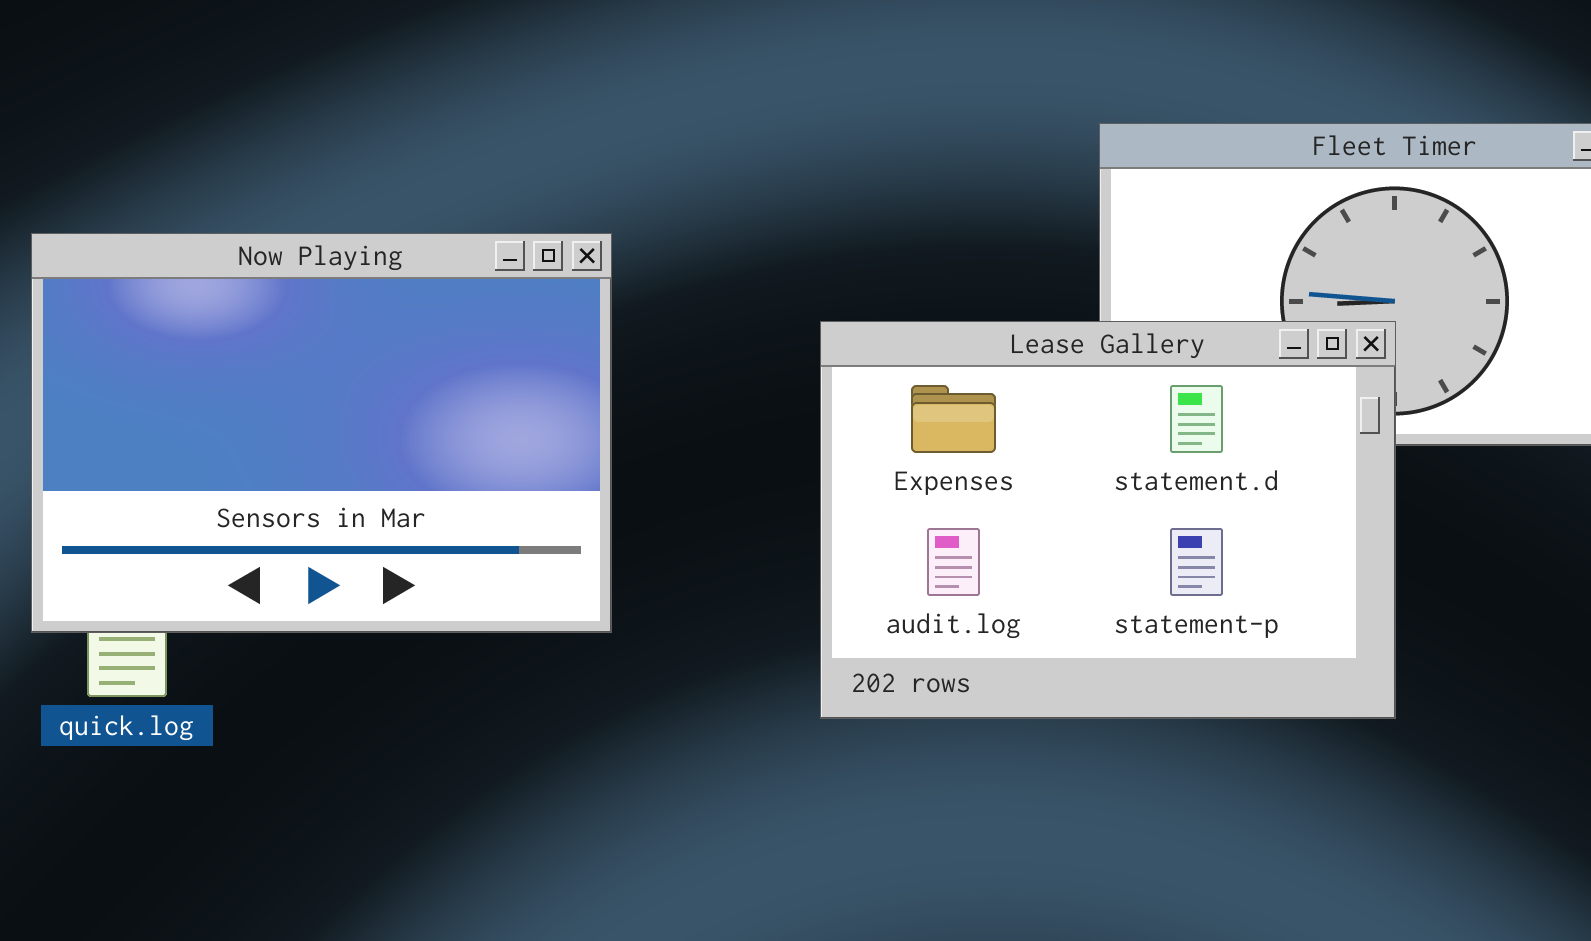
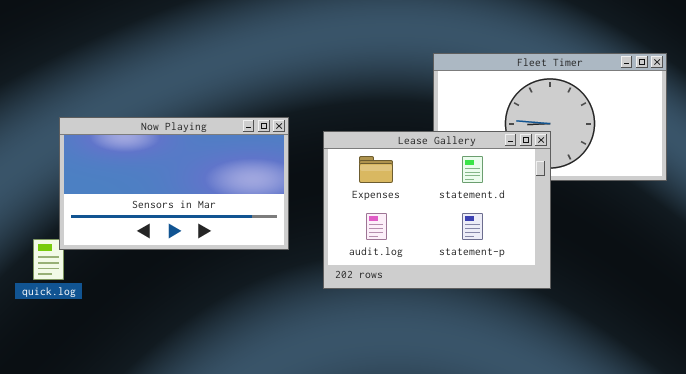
Now Playing: [31,233,612,633] -> [59,117,289,250], moved, resized

